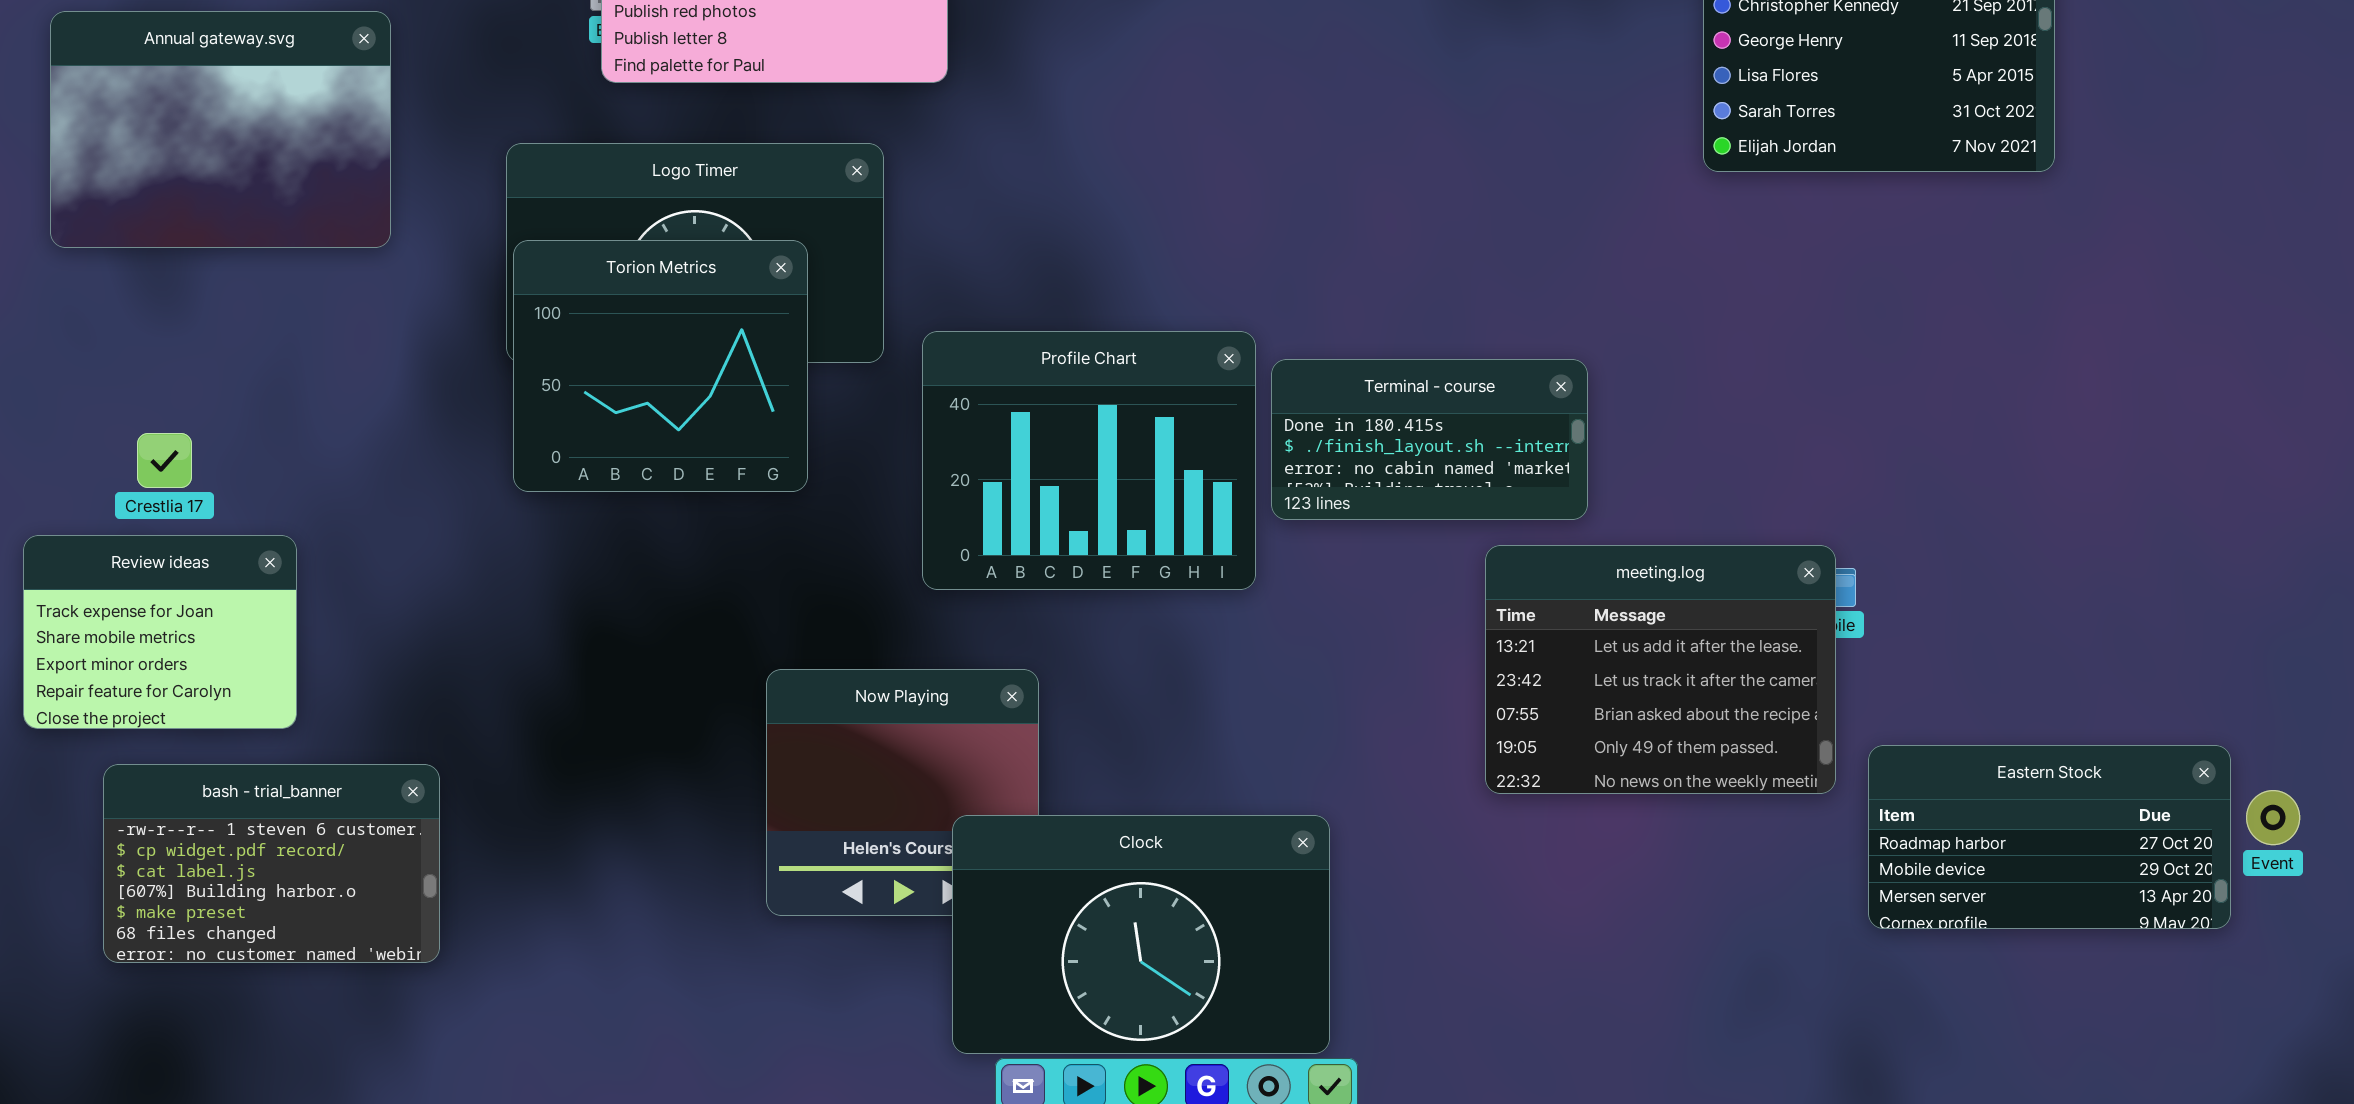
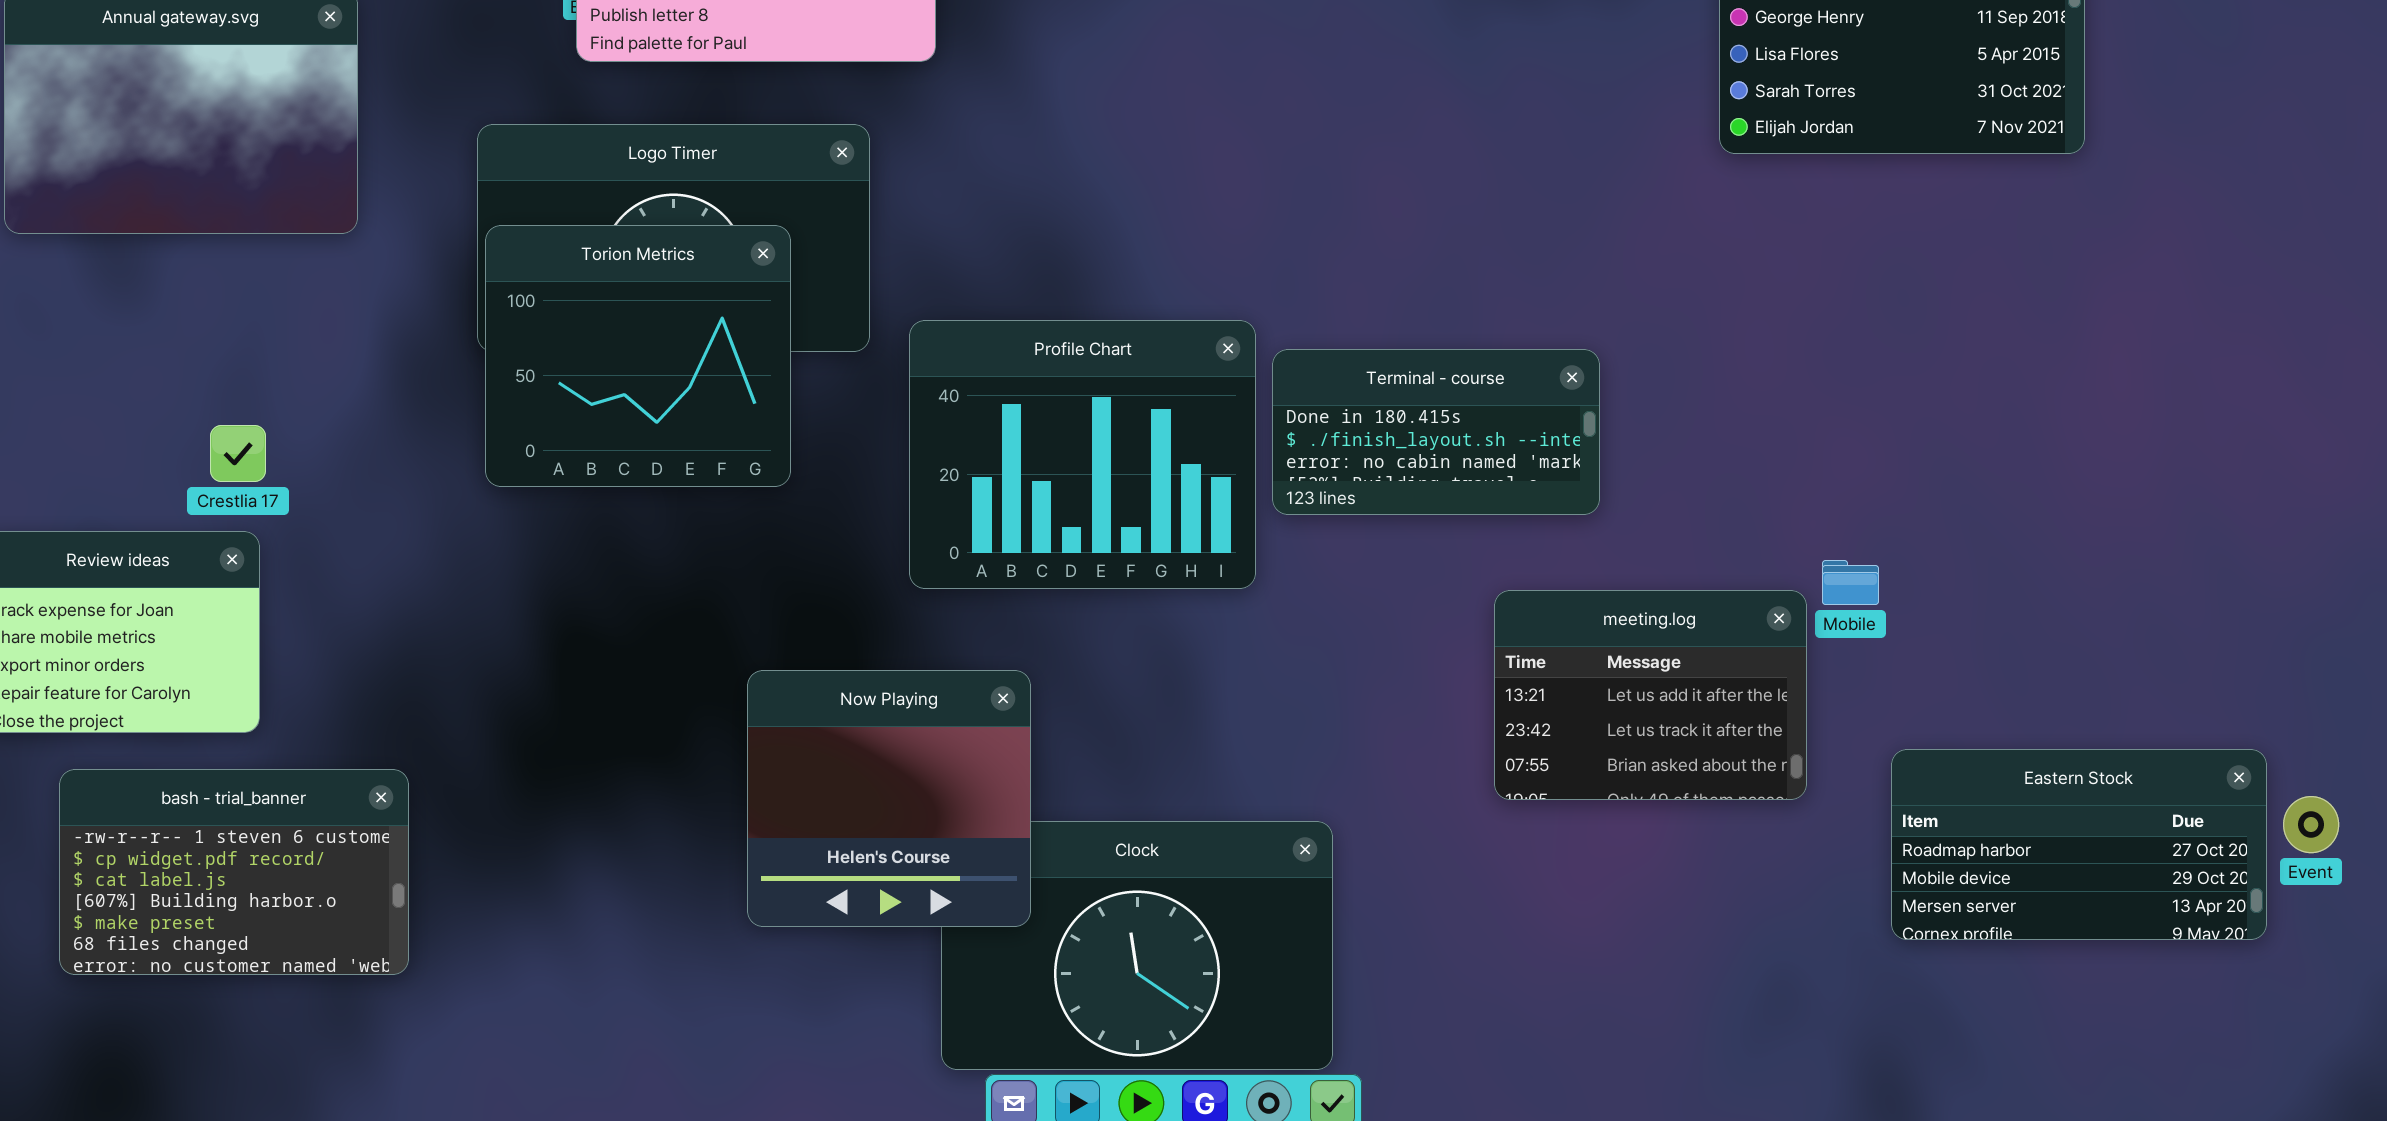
Crestlia 17: [137,433,192,488] -> [210,425,266,482], moved
meeting.log: [1485,545,1836,794] -> [1494,590,1807,800], resized
Now Playing: [766,669,1039,916] -> [747,670,1031,927], raised

